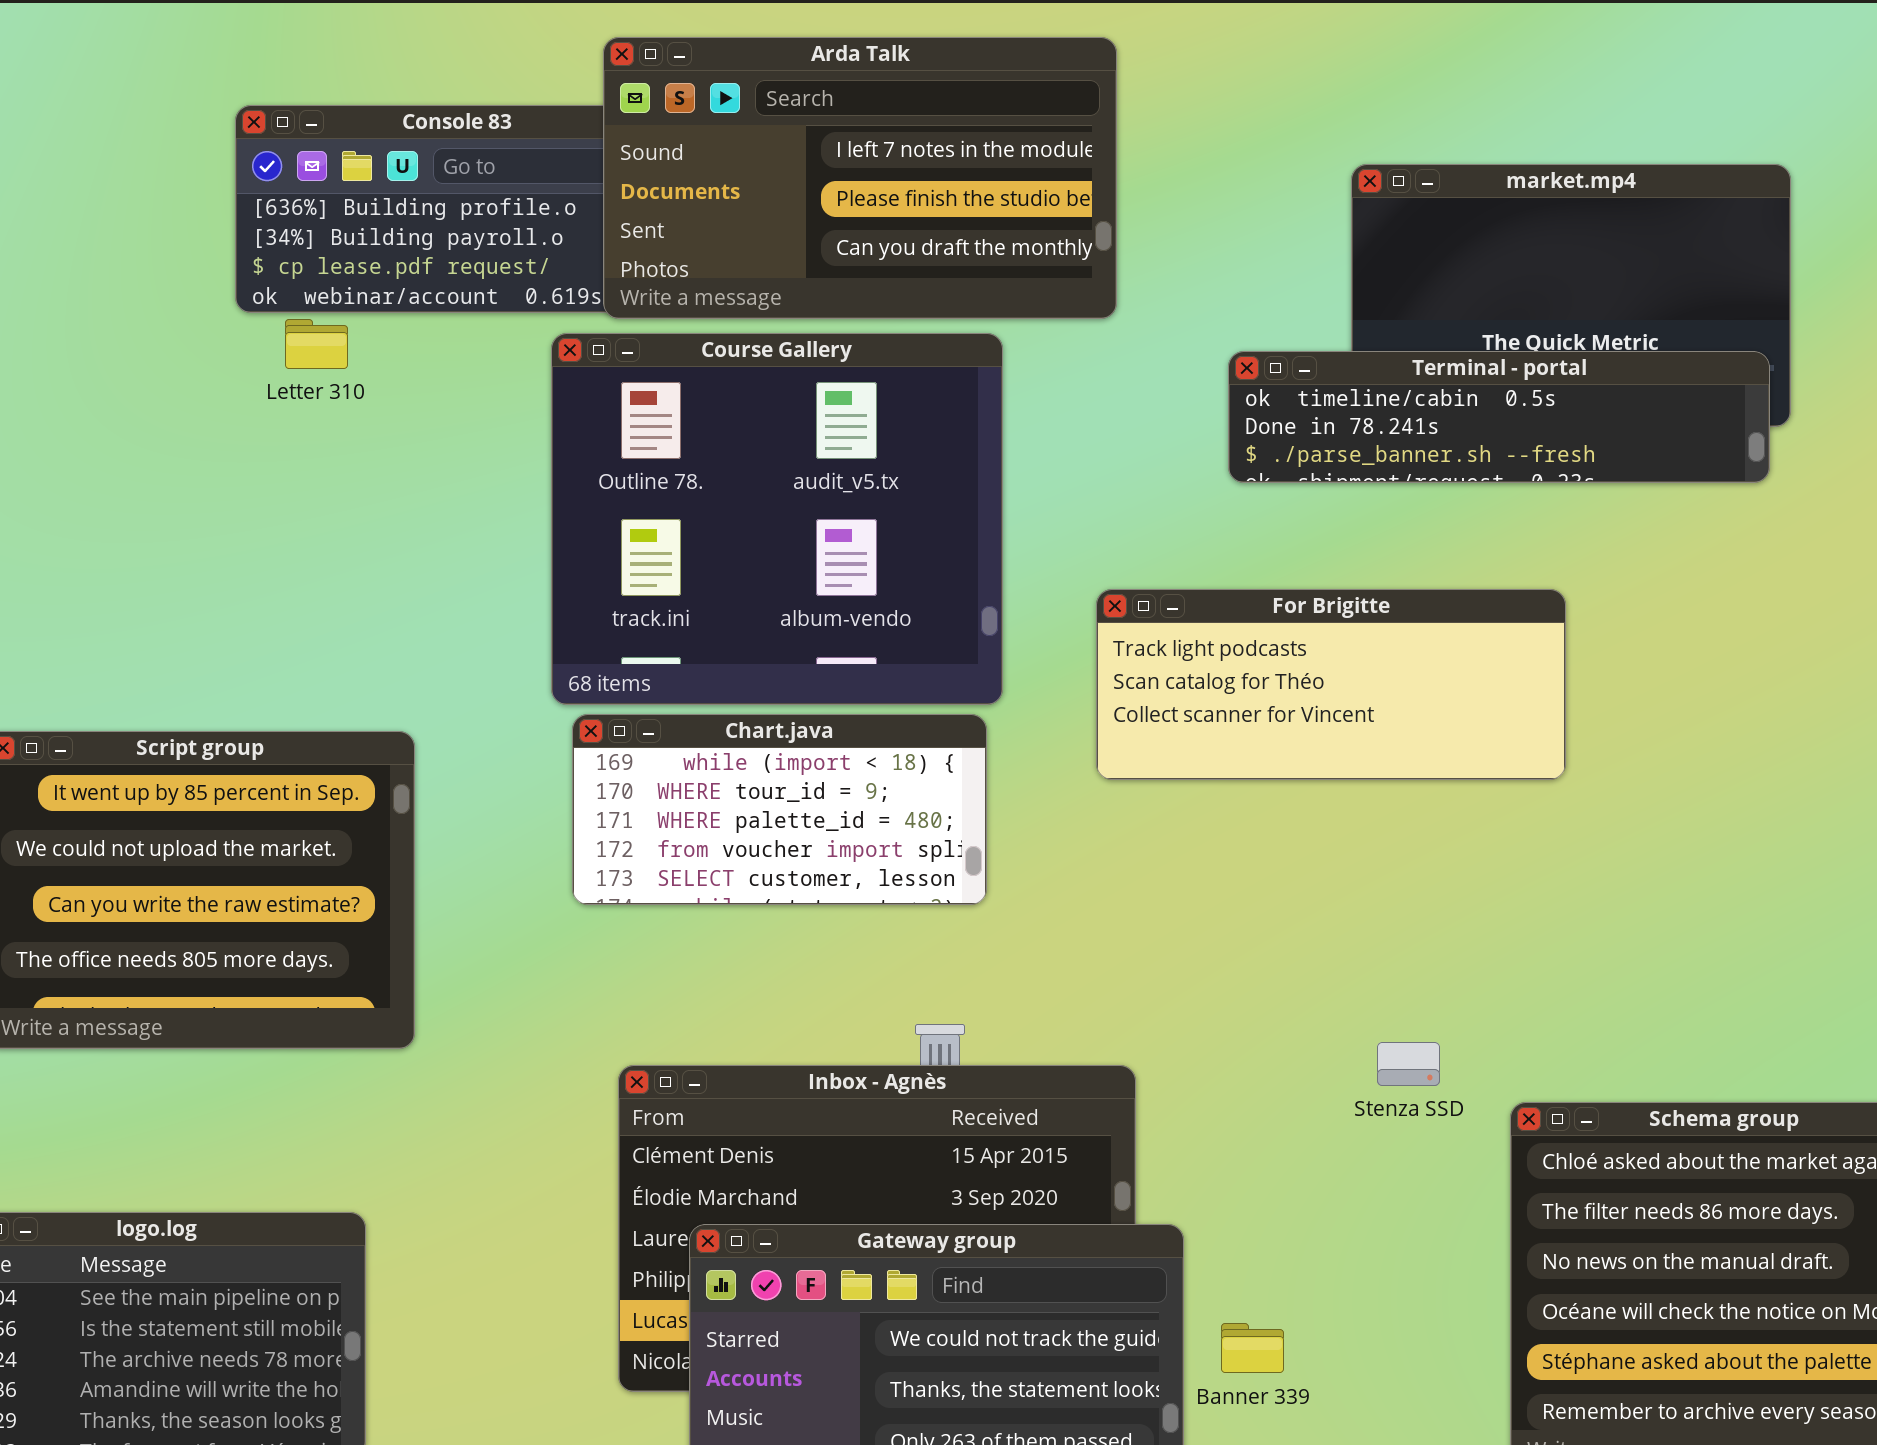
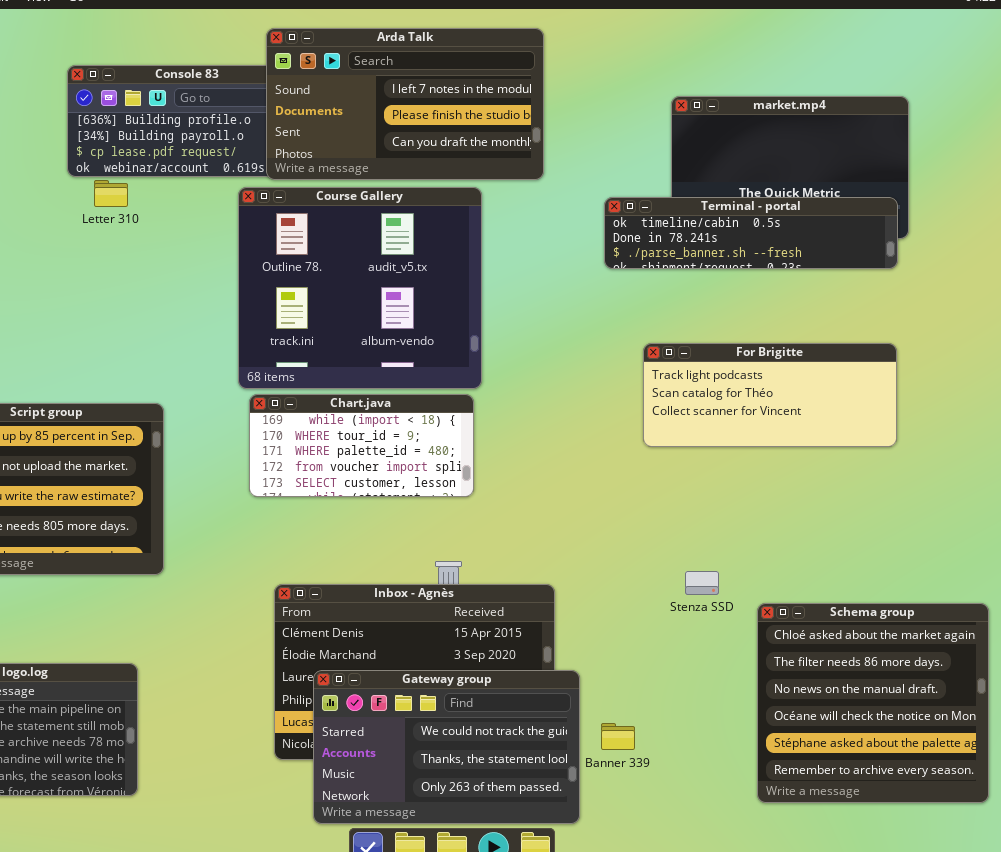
For Brigitte: [1096,589,1566,780] -> [643,343,897,447], moved

